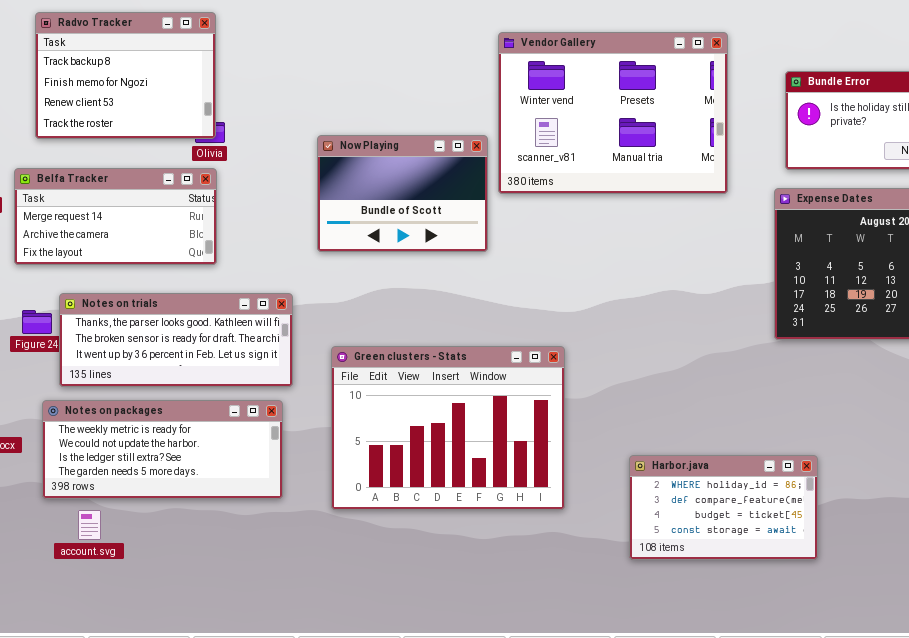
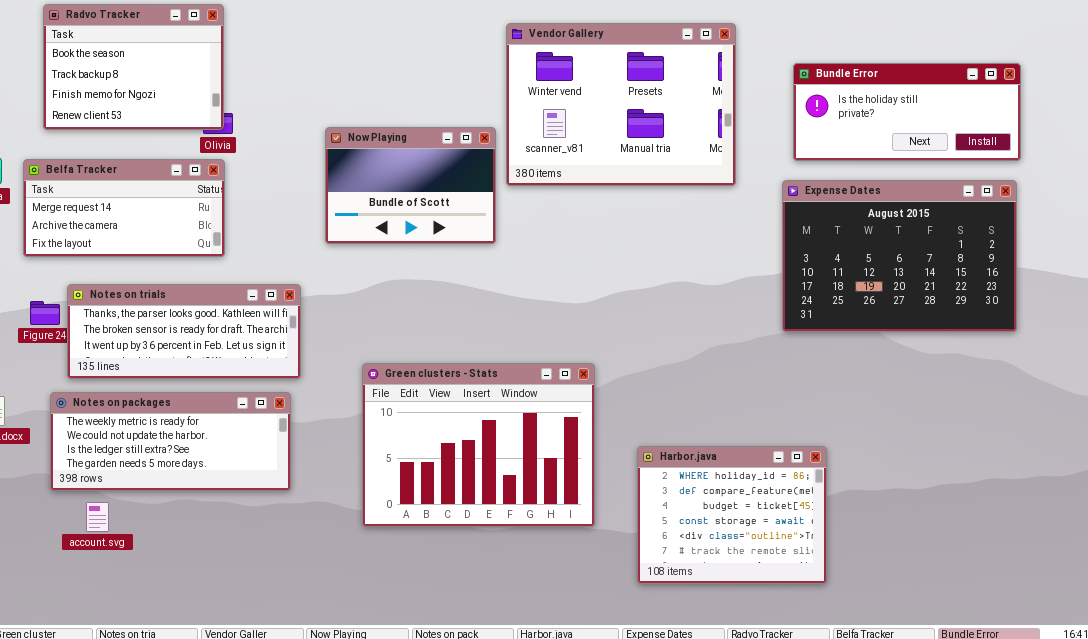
Radvo Tracker: [35,12,216,139] -> [43,4,224,130], scrolled up 1 row
Green clusters - Stats: [331,346,565,510] -> [362,363,595,527], moved
Harbor.java: [629,455,818,560] -> [637,446,827,584], resized

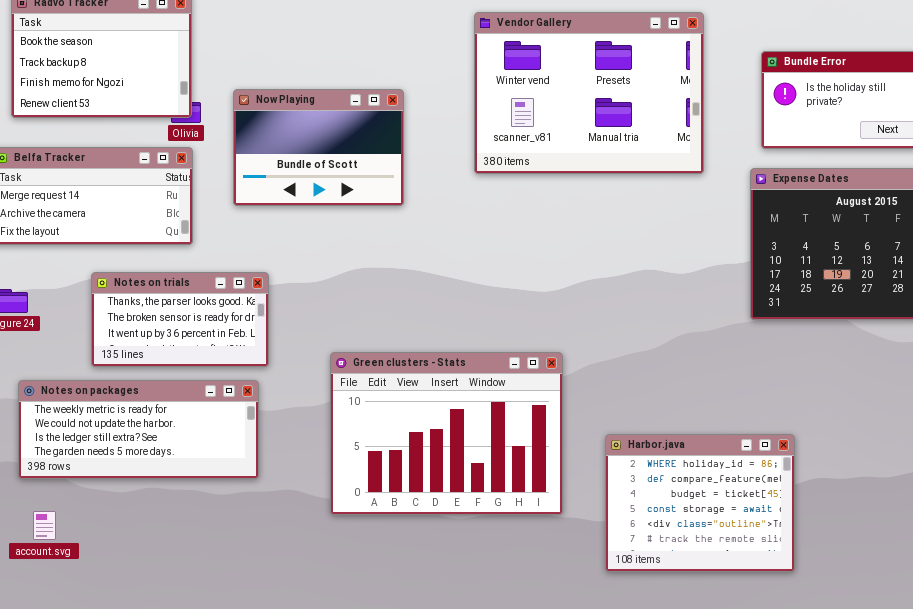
Now Playing: [325,127,496,244] -> [233,89,404,206], moved
Notes on trials: [67,284,301,379] -> [91,272,269,367], resized
account.svg: [86,502,109,532] -> [33,511,56,540], moved

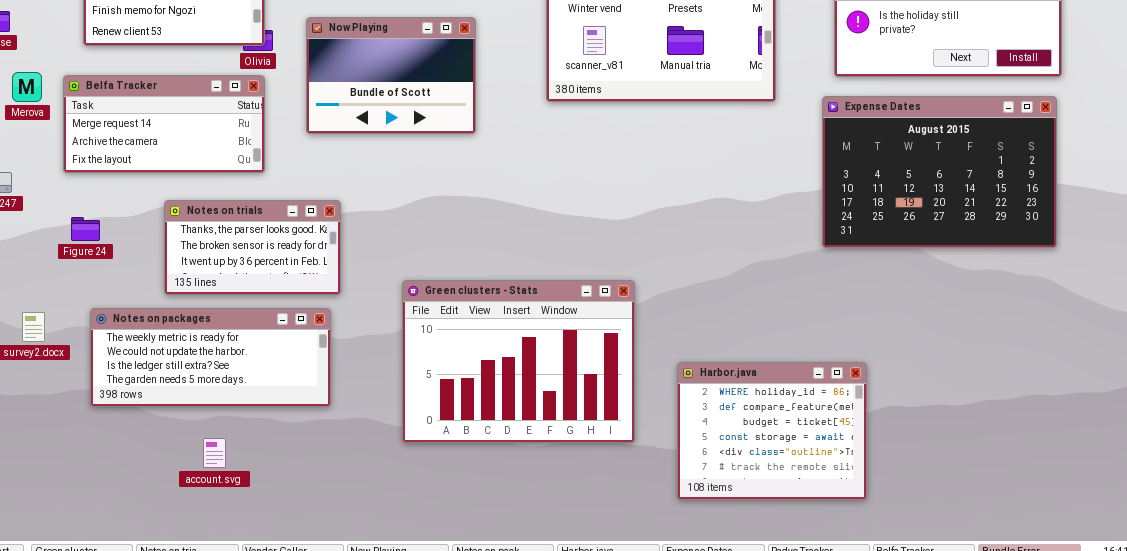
account.svg: [33,511,56,540] -> [203,438,226,468], moved

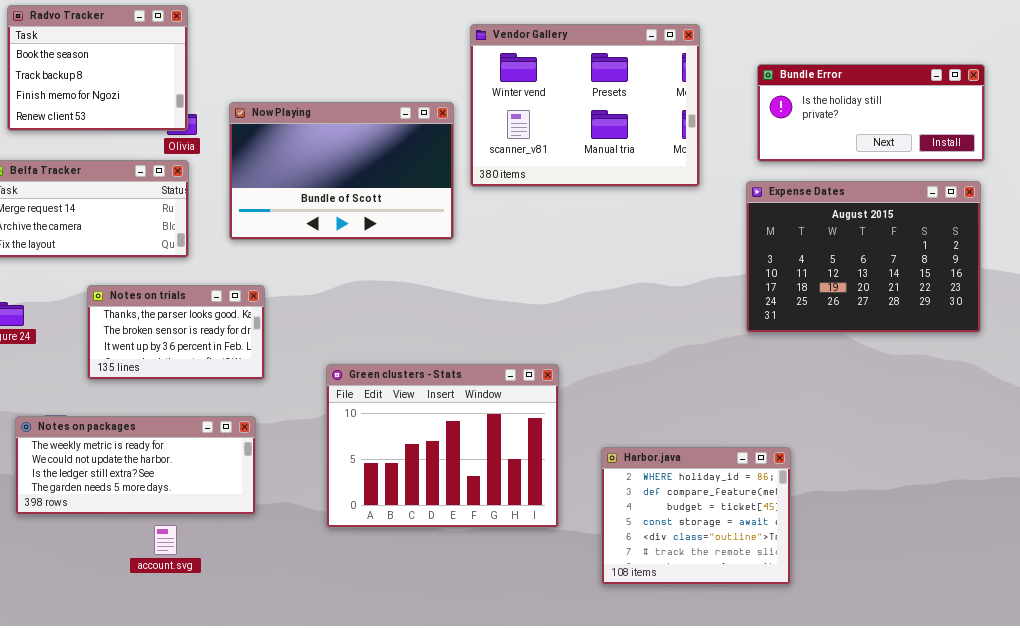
Now Playing: [306,17,476,134] -> [229,102,454,240], resized
Notes on packages: [90,308,331,407] -> [15,416,256,515], moved
account.svg: [203,438,226,468] -> [154,525,177,555], moved

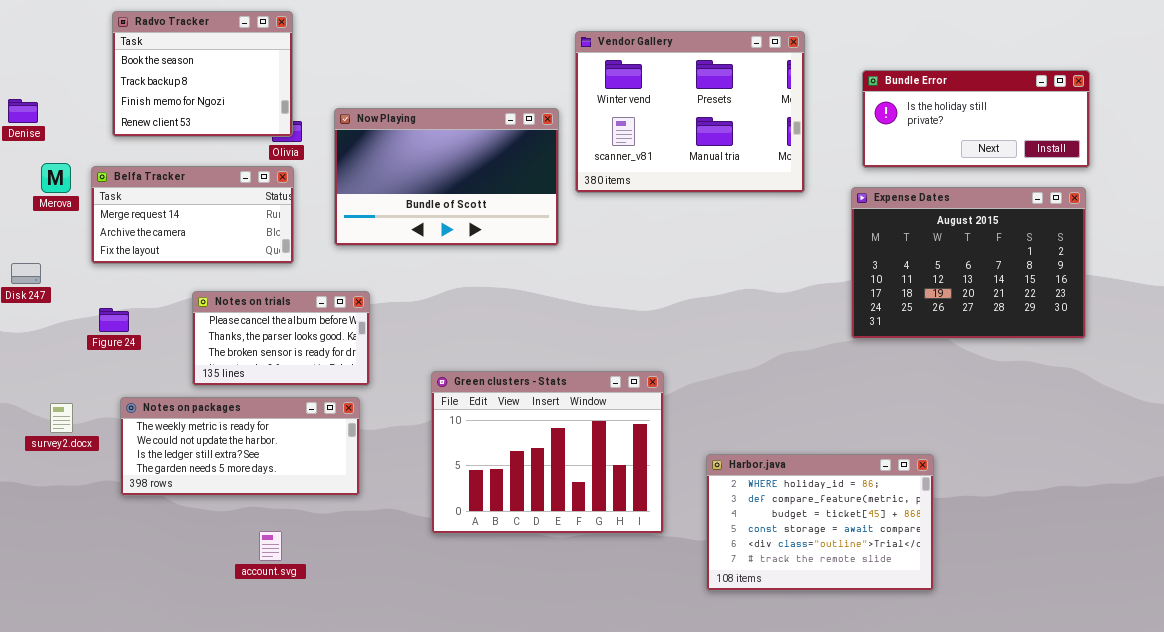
Notes on trials: [87,285,265,380] -> [192,291,370,386], scrolled up 1 row
Notes on packages: [15,416,256,515] -> [120,397,360,496], moved
Harbor.java: [601,447,791,585] -> [706,454,934,591], resized

